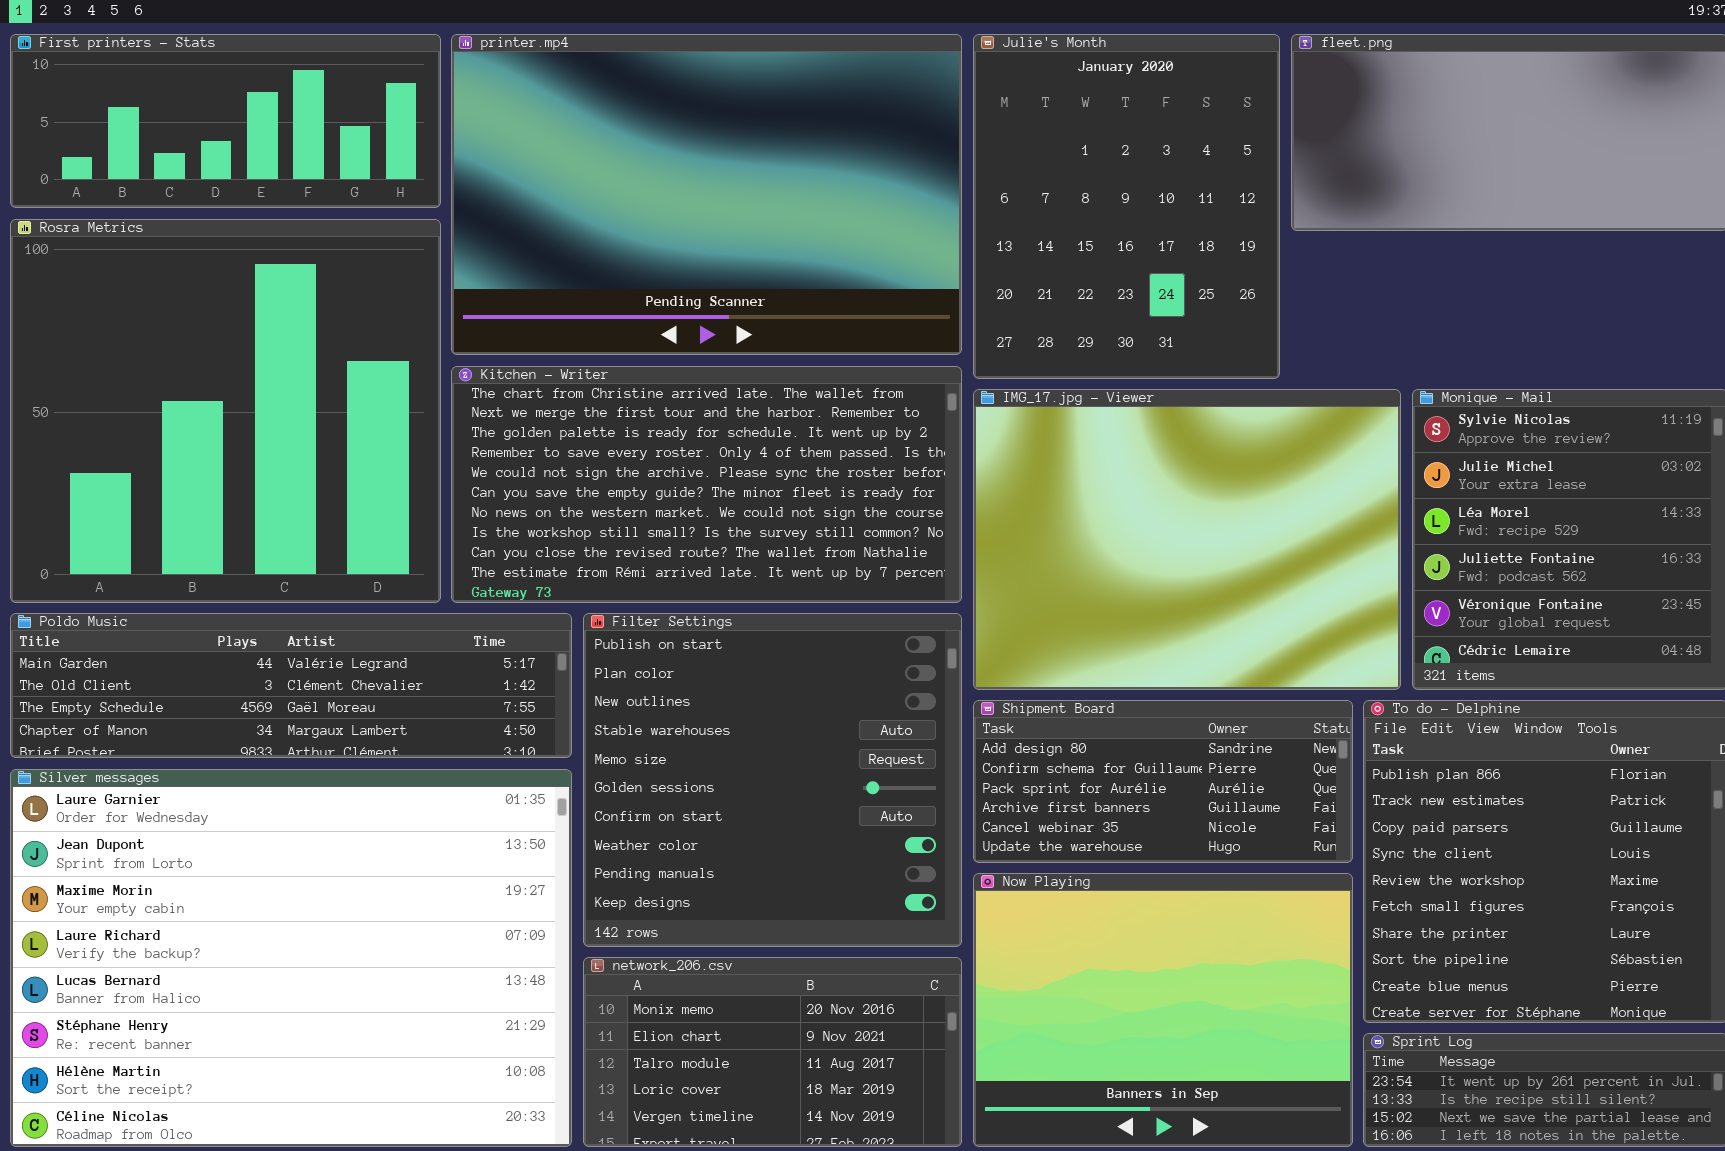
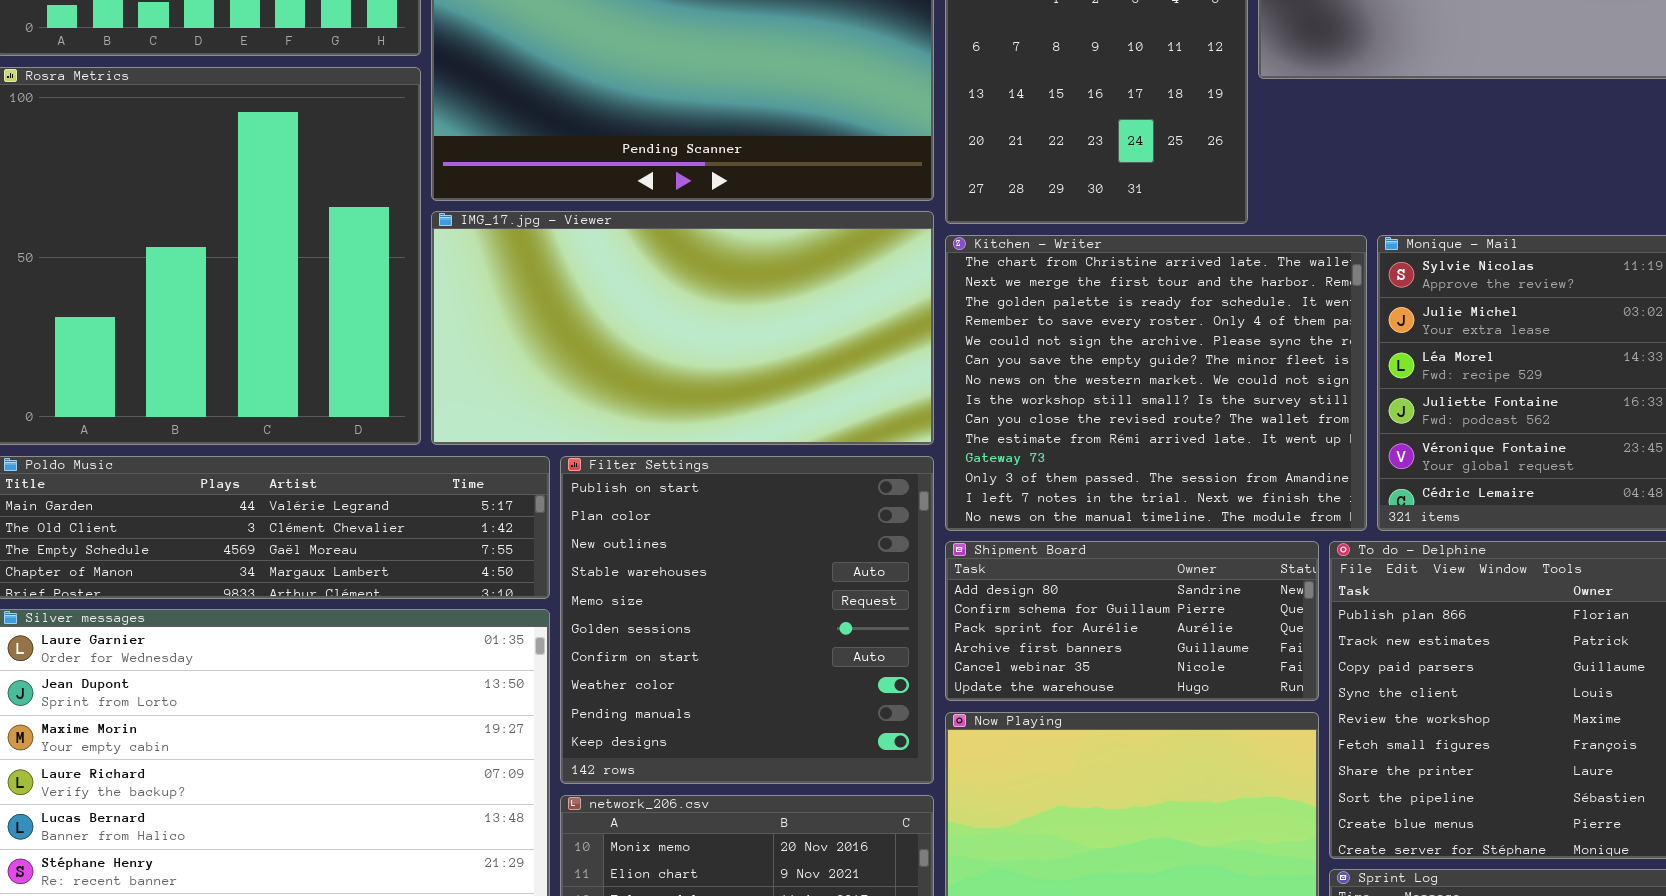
Kitchen - Writer: [451,366,962,603] -> [945,235,1367,531], moved, resized
IMG_17.jpg - Viewer: [973,389,1401,690] -> [431,211,934,445], moved, resized

